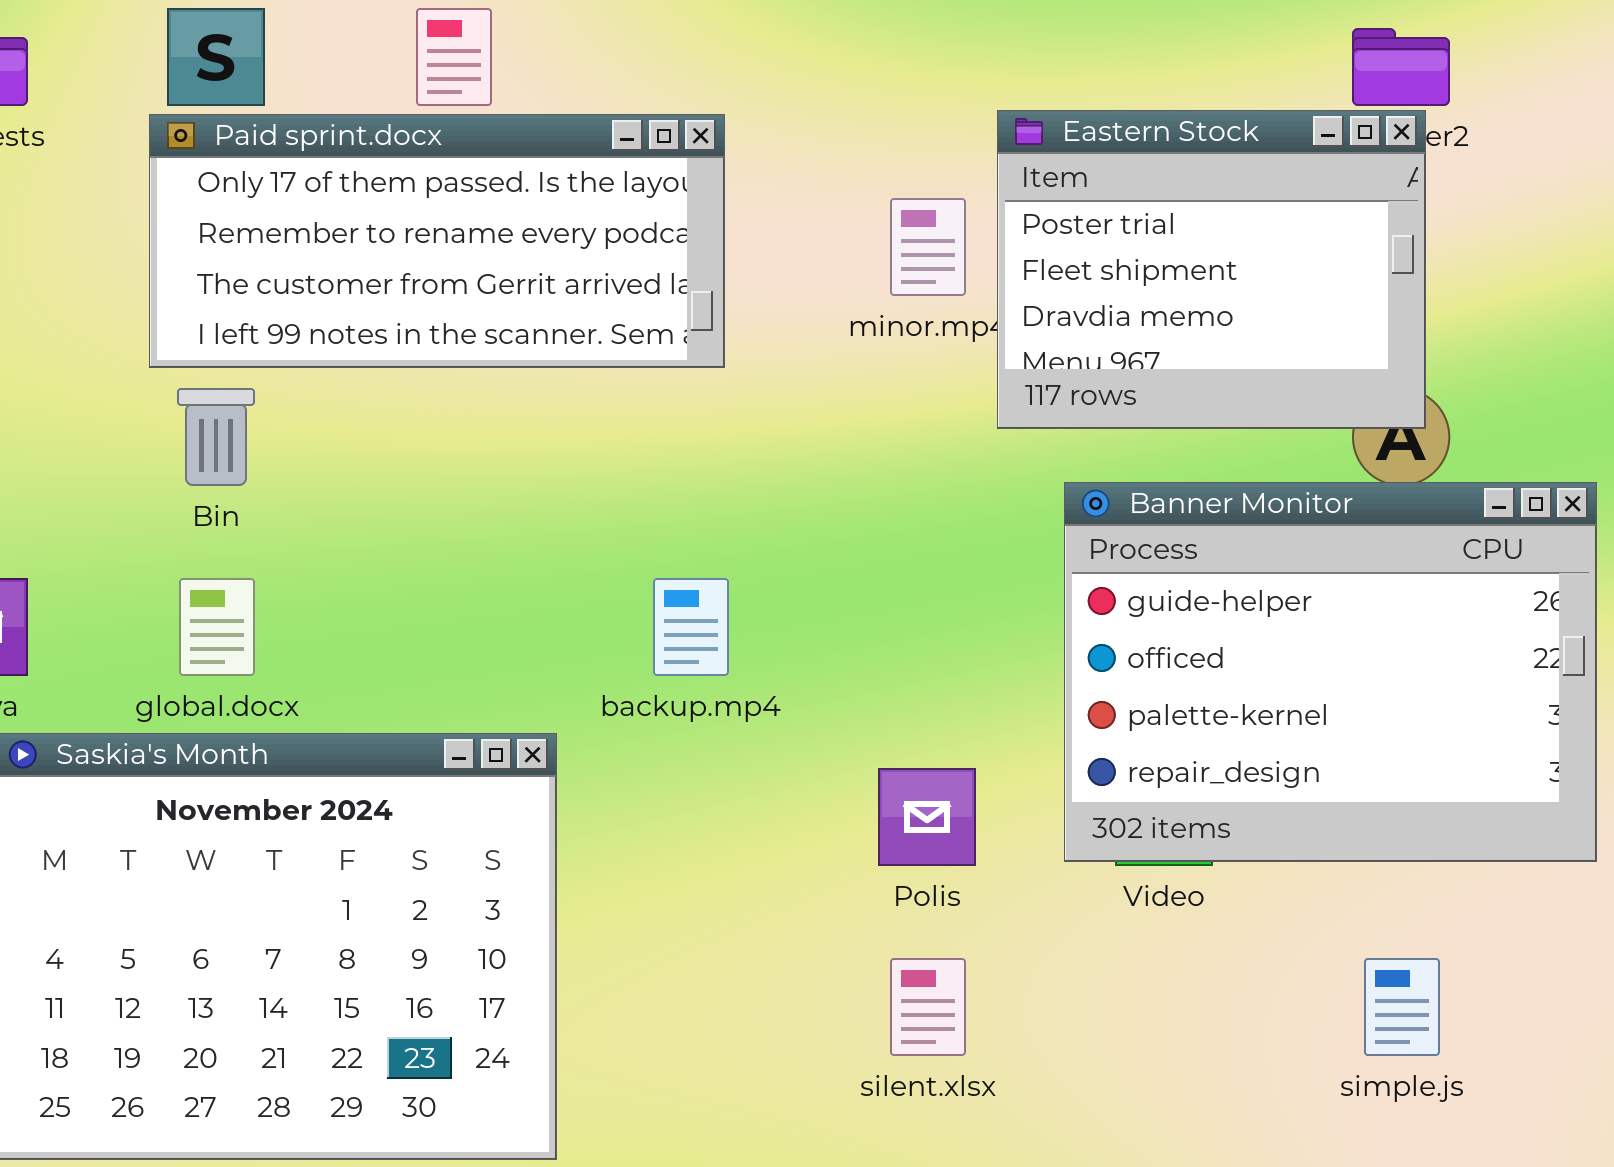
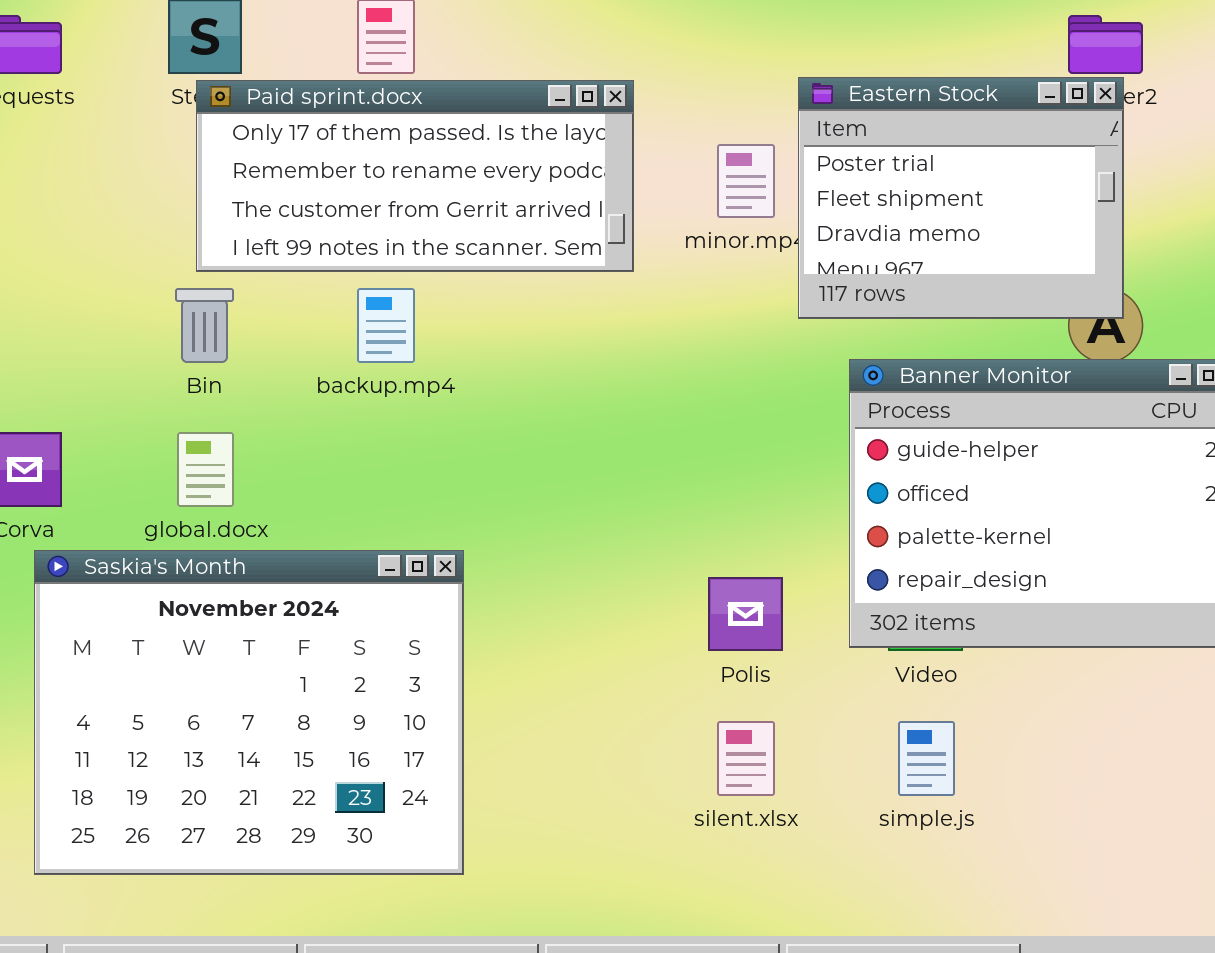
Paid sprint.docx: [149,114,725,368] -> [196,80,634,272], moved
backup.mp4: [653,578,729,676] -> [357,288,415,363], moved
simple.js: [1364,958,1440,1056] -> [898,721,955,796], moved

